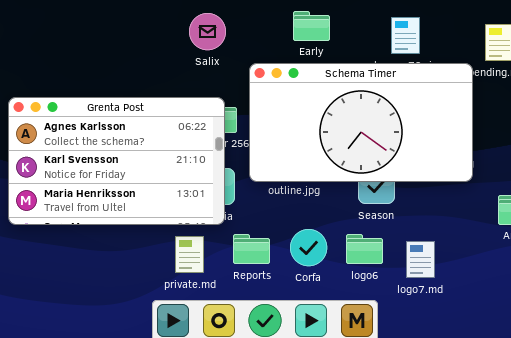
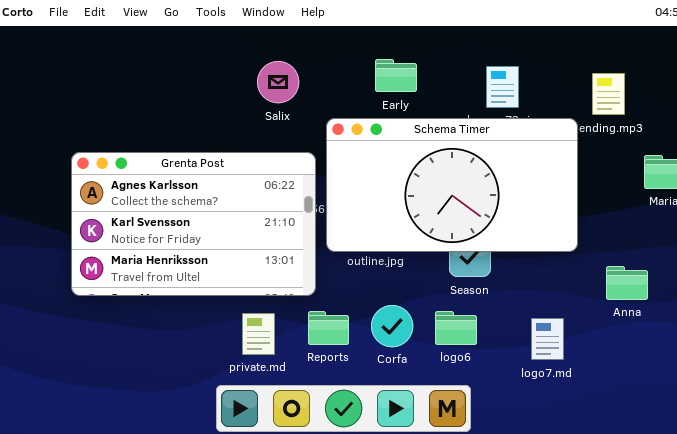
Grenta Post: [8,97,225,225] -> [71,152,316,296], moved
logo7.md: [406,241,435,278] -> [531,318,564,360], moved

